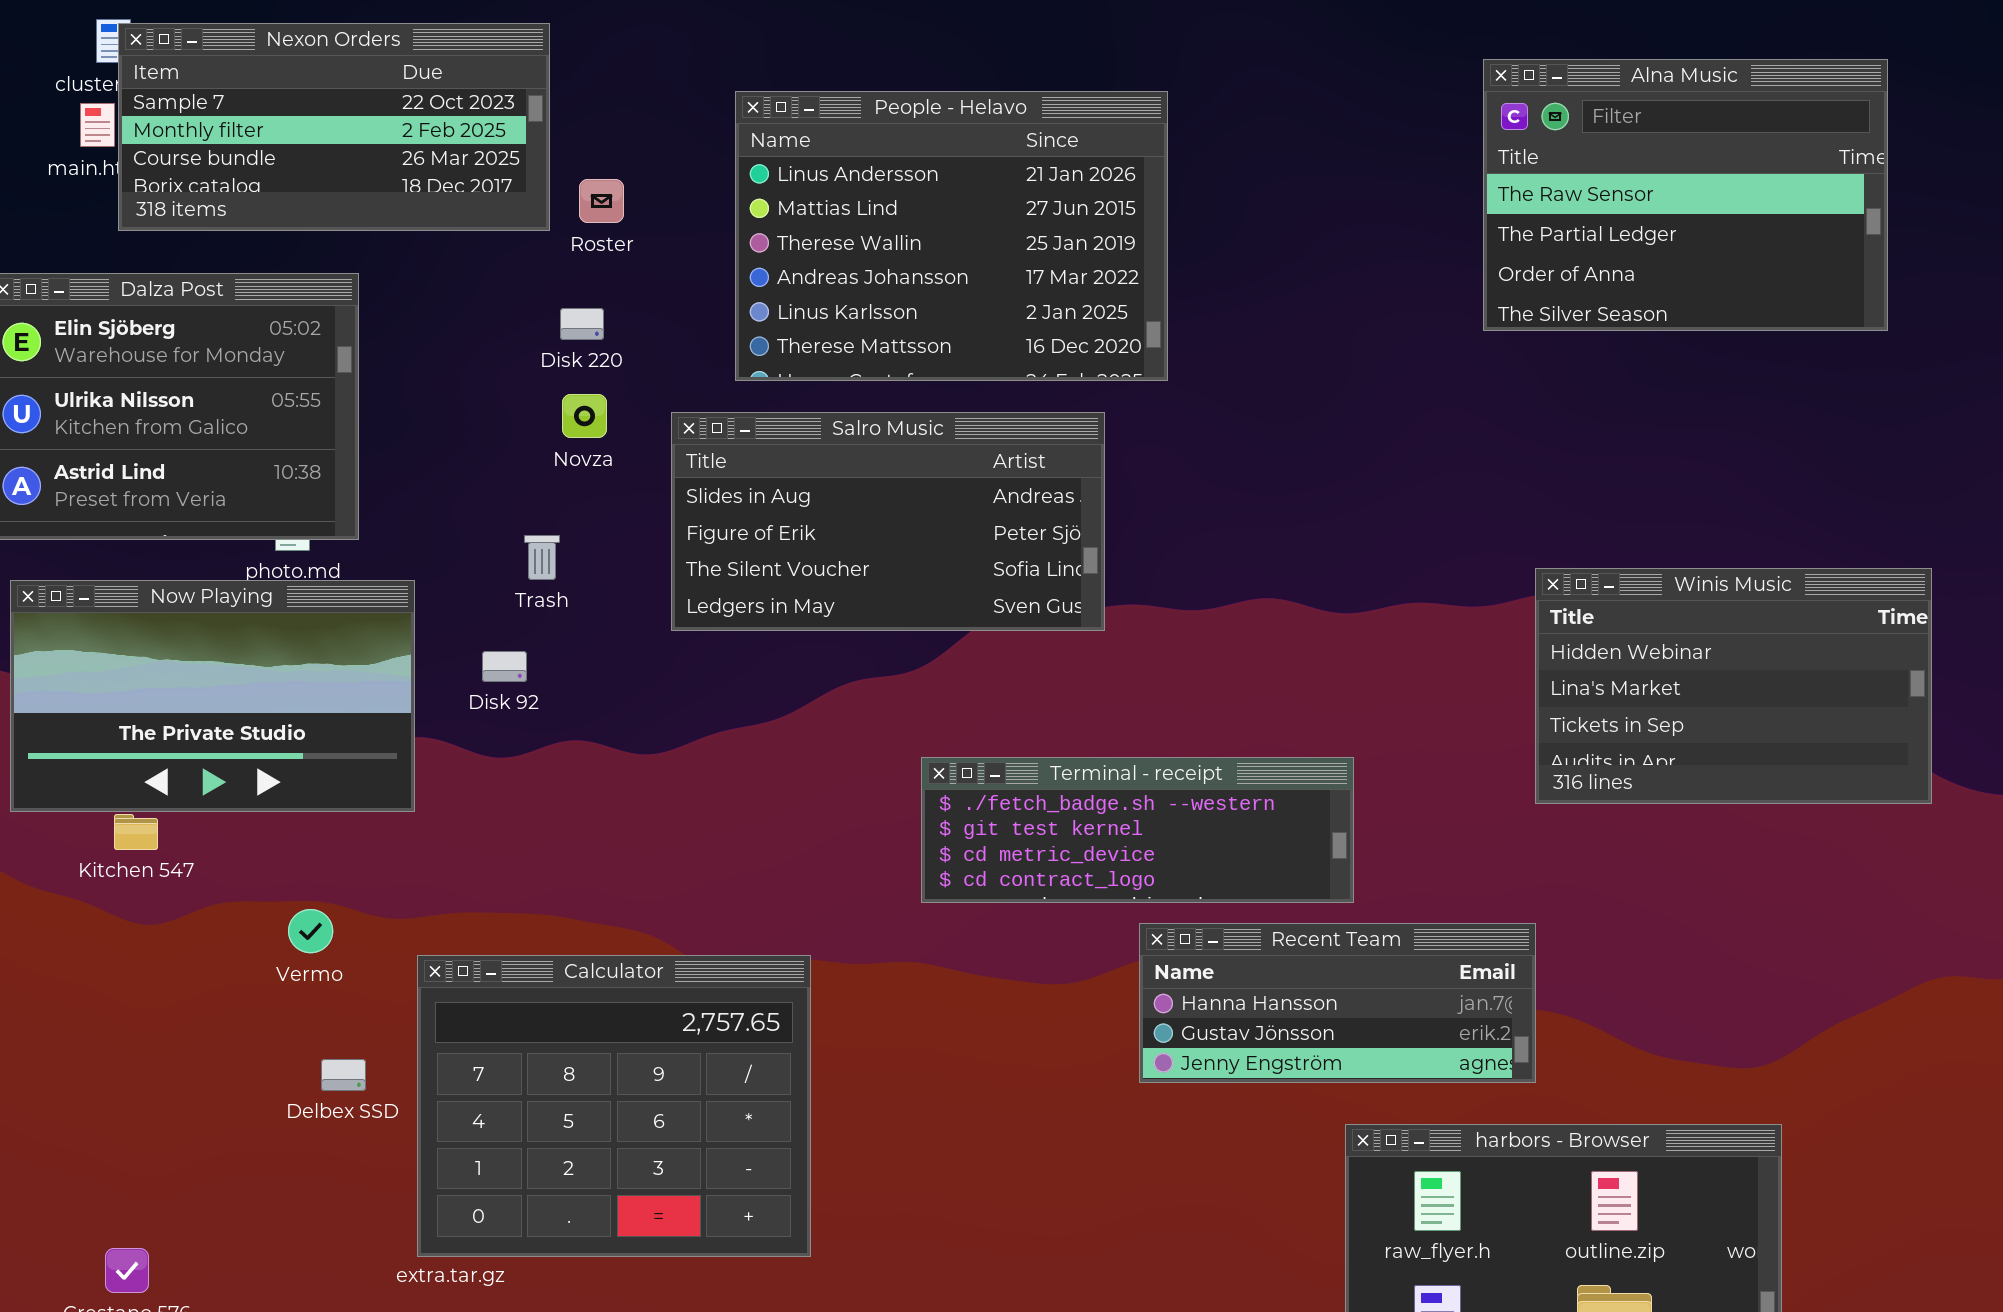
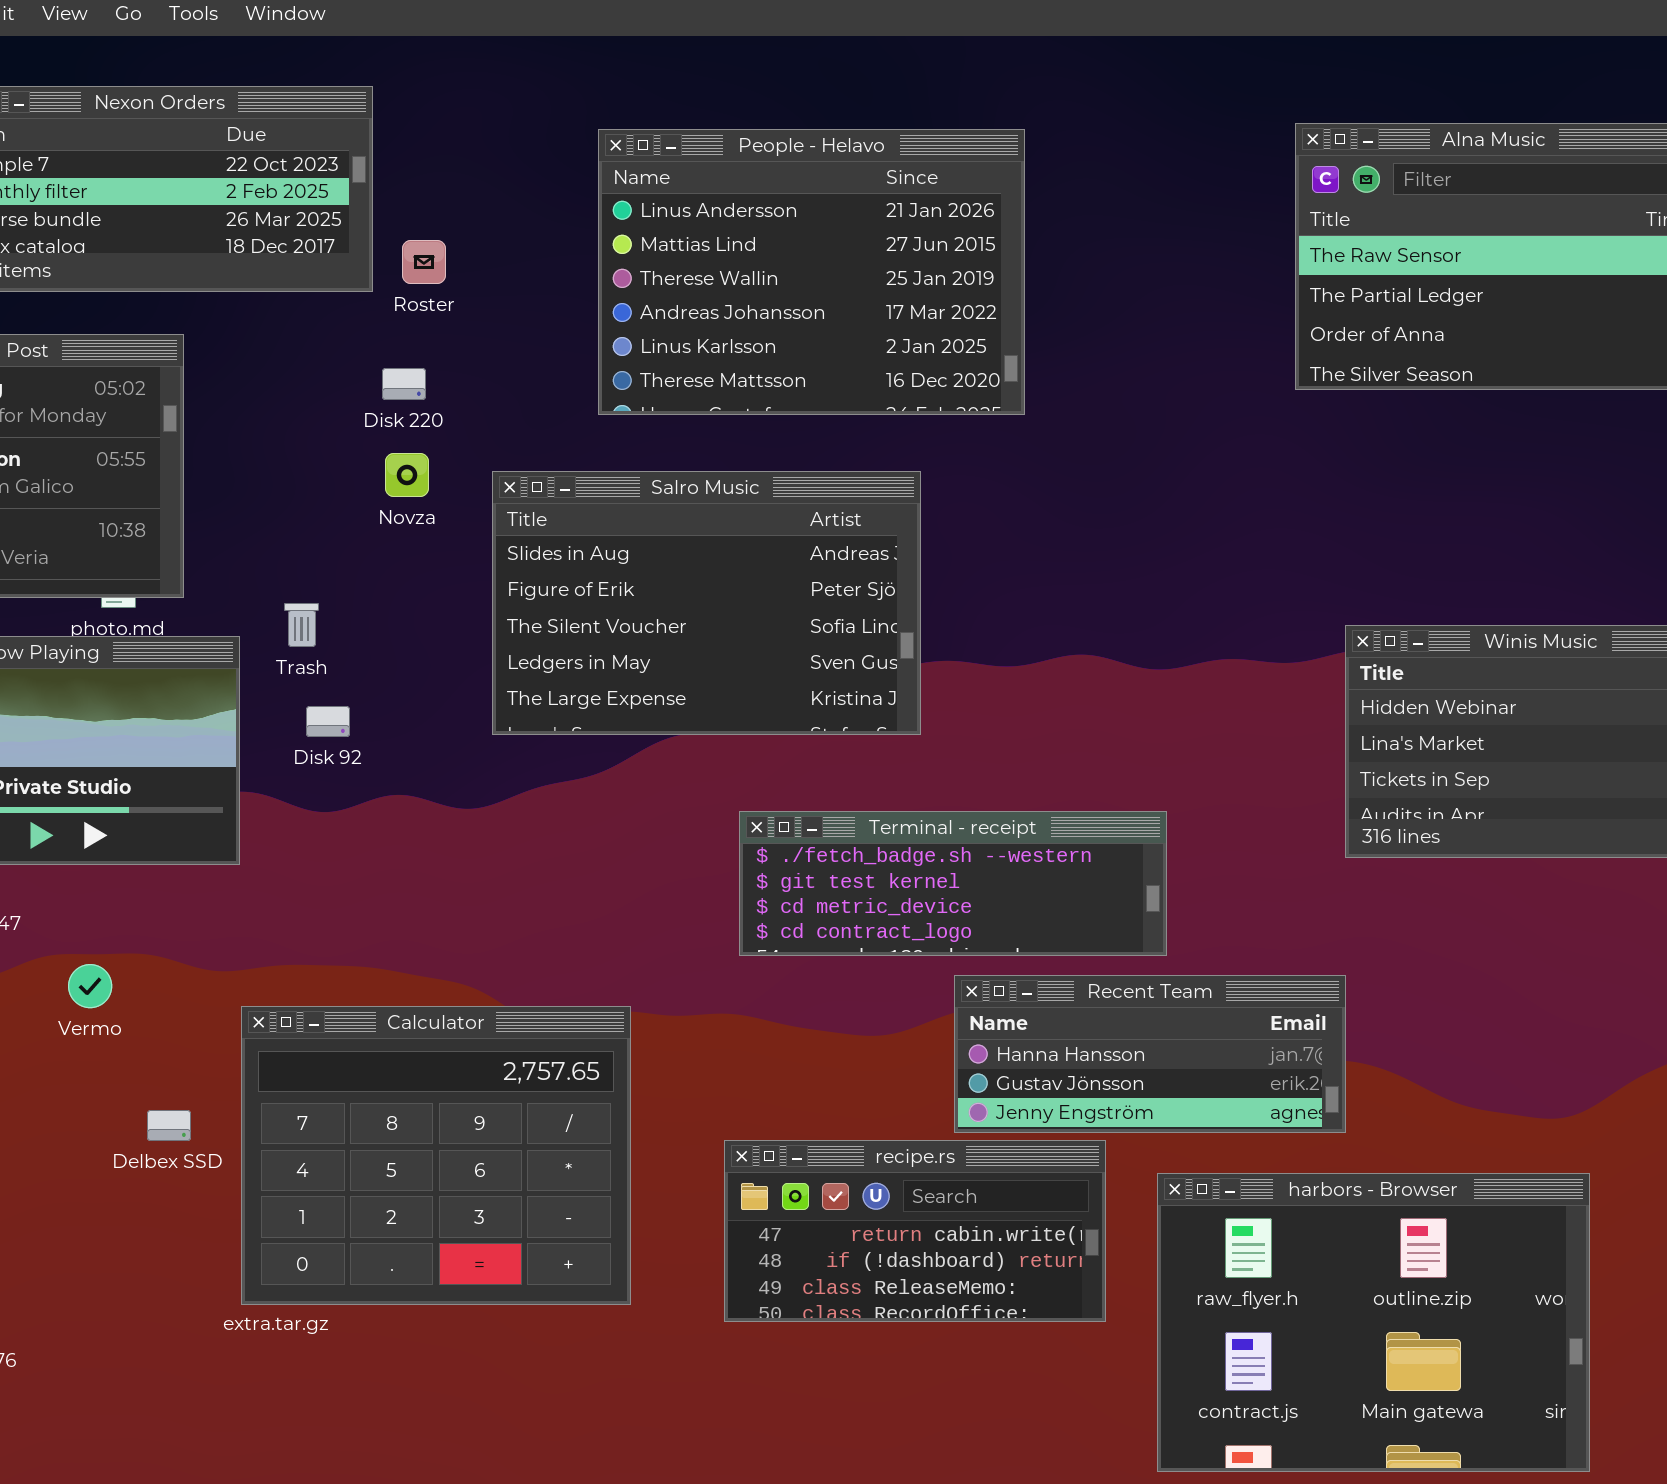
People - Helavo: [735,91,1168,381] -> [598,129,1025,415], moved
Salro Music: [671,412,1105,631] -> [492,471,921,735], resized
Trash: [524,535,560,580] -> [284,603,319,647], moved
Vermo: [288,909,333,953] -> [68,964,112,1008], moved
recipe.rs: none -> [724,1140,1106,1322], opened

